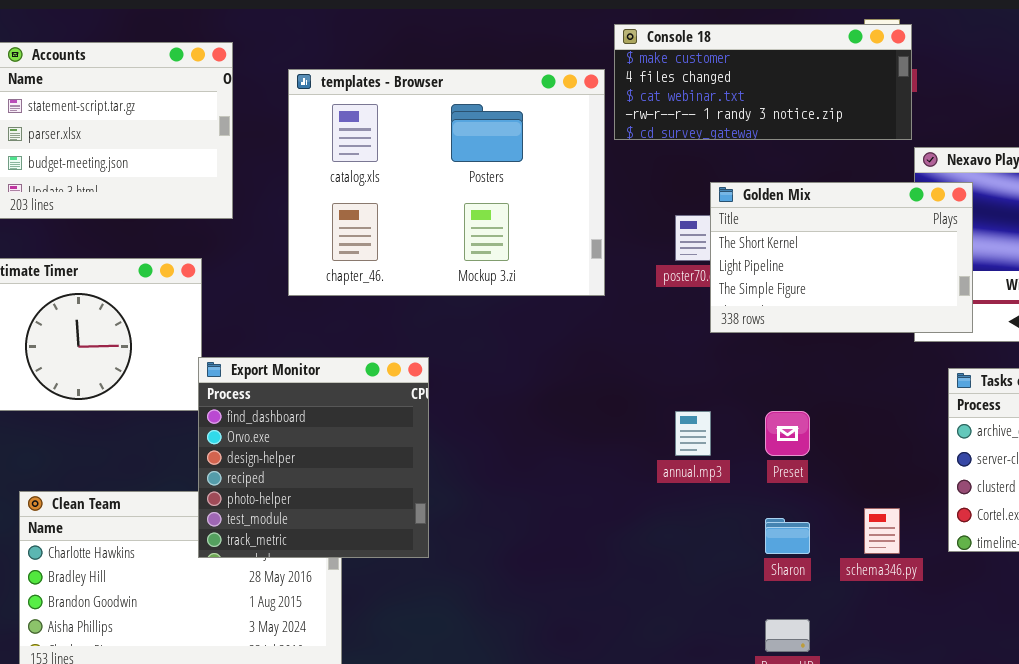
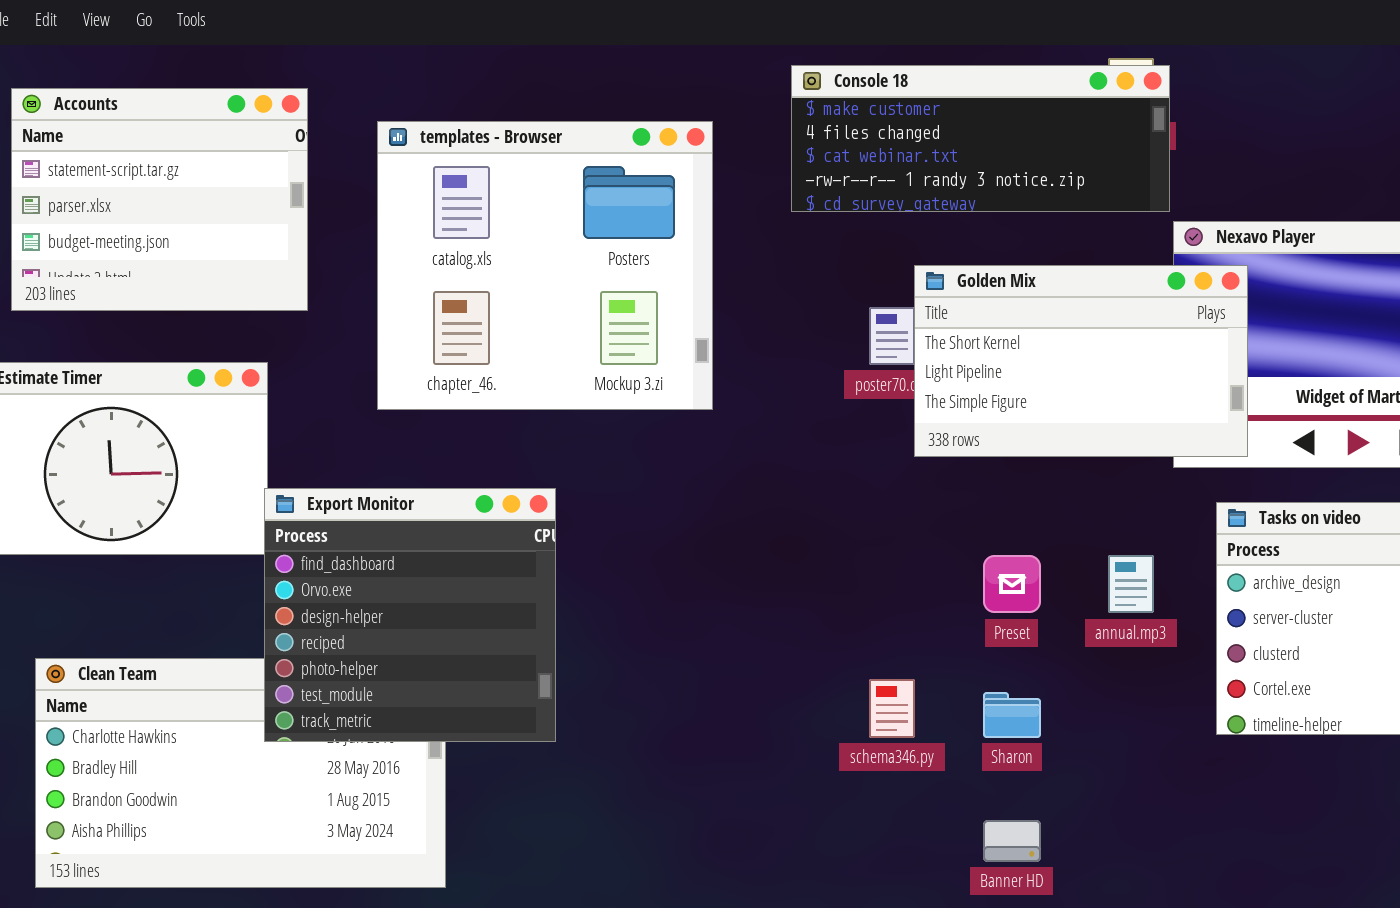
templates - Browser: [288,69,605,296] -> [377,121,713,410], resized
annual.mp3: [675,411,711,456] -> [1108,555,1154,613], moved
schema346.py: [864,508,900,554] -> [869,679,915,738], moved

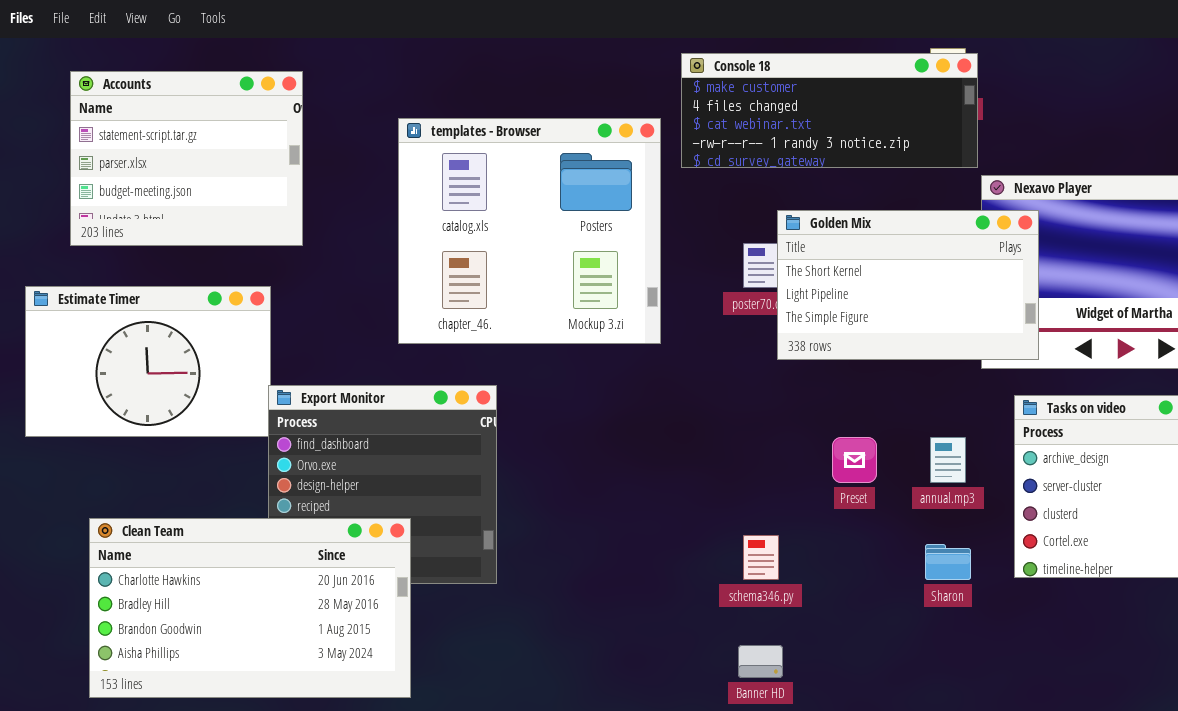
templates - Browser: [377,121,713,410] -> [398,118,661,344], moved
Clean Team: [35,658,446,888] -> [89,518,411,698], raised
Sharon: [983,692,1041,738] -> [925,544,971,580], moved
Banner HD: [983,820,1041,862] -> [738,645,783,678], moved

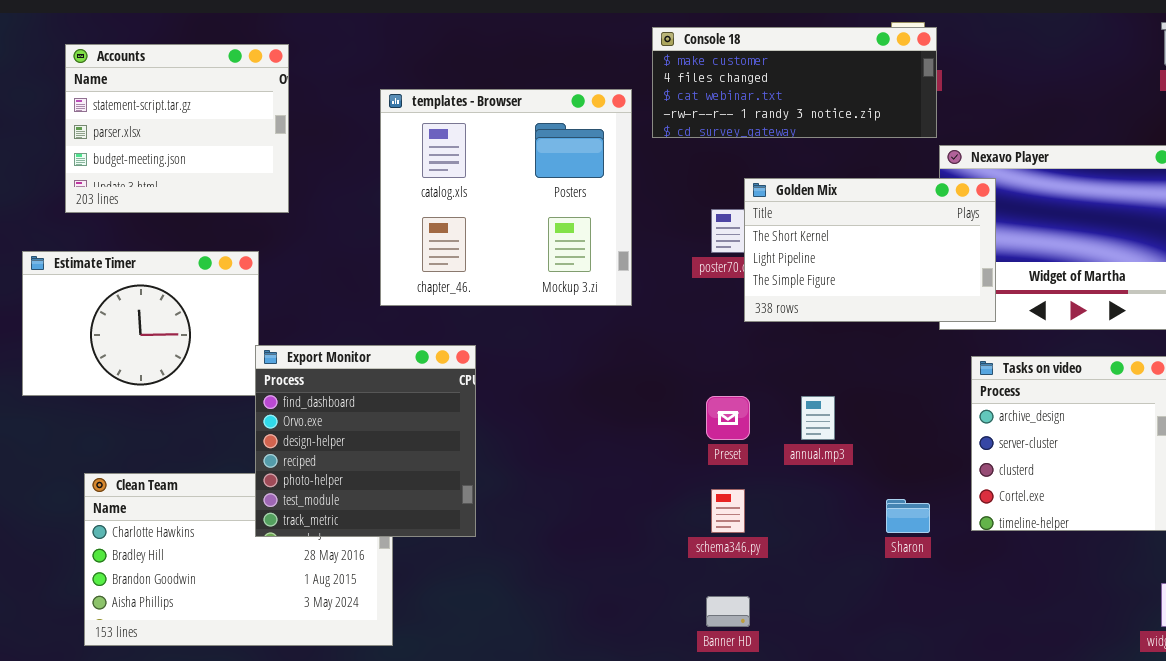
Export Monitor: [268,385,497,584] -> [255,345,476,537], raised
Preset: [832,437,877,483] -> [706,396,750,440], moved
annual.mp3: [930,437,966,483] -> [801,396,835,440], moved

